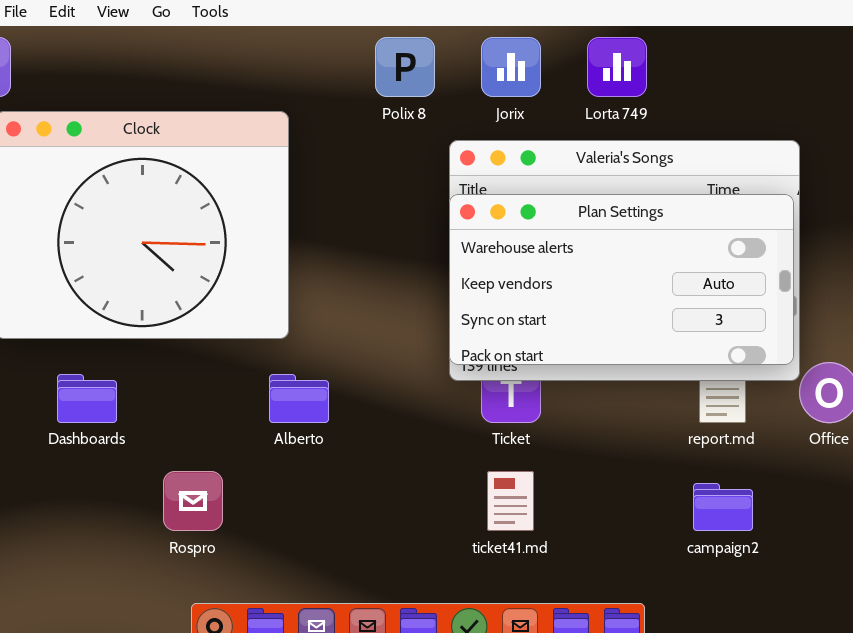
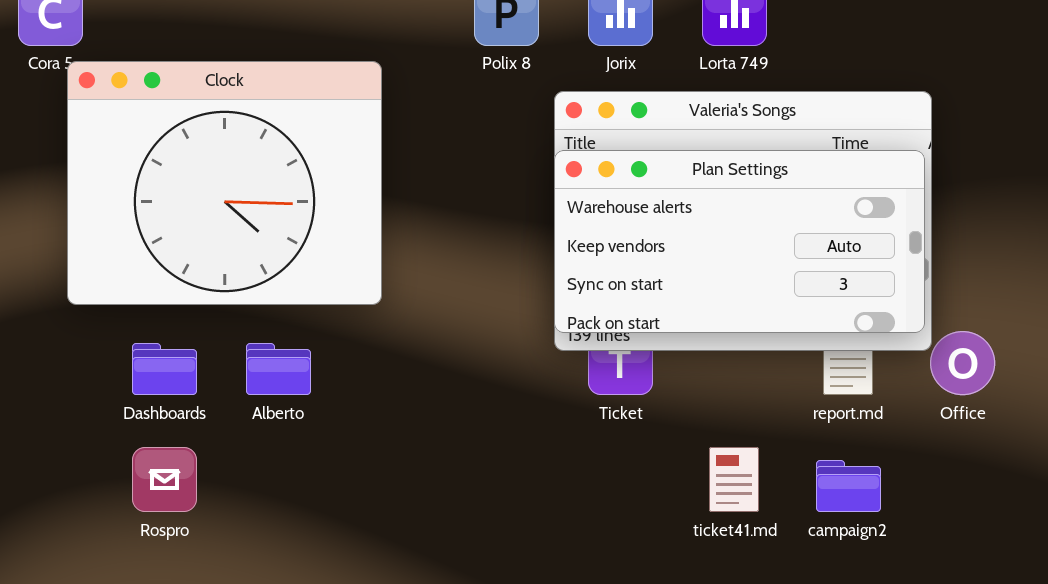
Alberto: [269,374,329,423] -> [246,343,311,395], moved
Rospro: [163,471,223,531] -> [132,447,197,512], moved
ticket41.md: [487,471,534,531] -> [709,447,759,512], moved

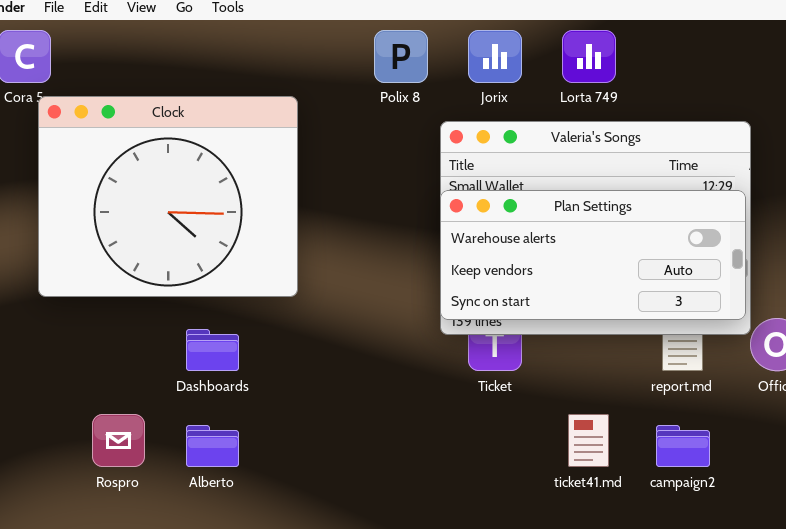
Plan Settings: [554,150,925,333] -> [440,190,746,320], resized
Dashboards: [132,343,197,395] -> [186,329,239,371], moved
Alberto: [246,343,311,395] -> [186,425,239,467], moved

